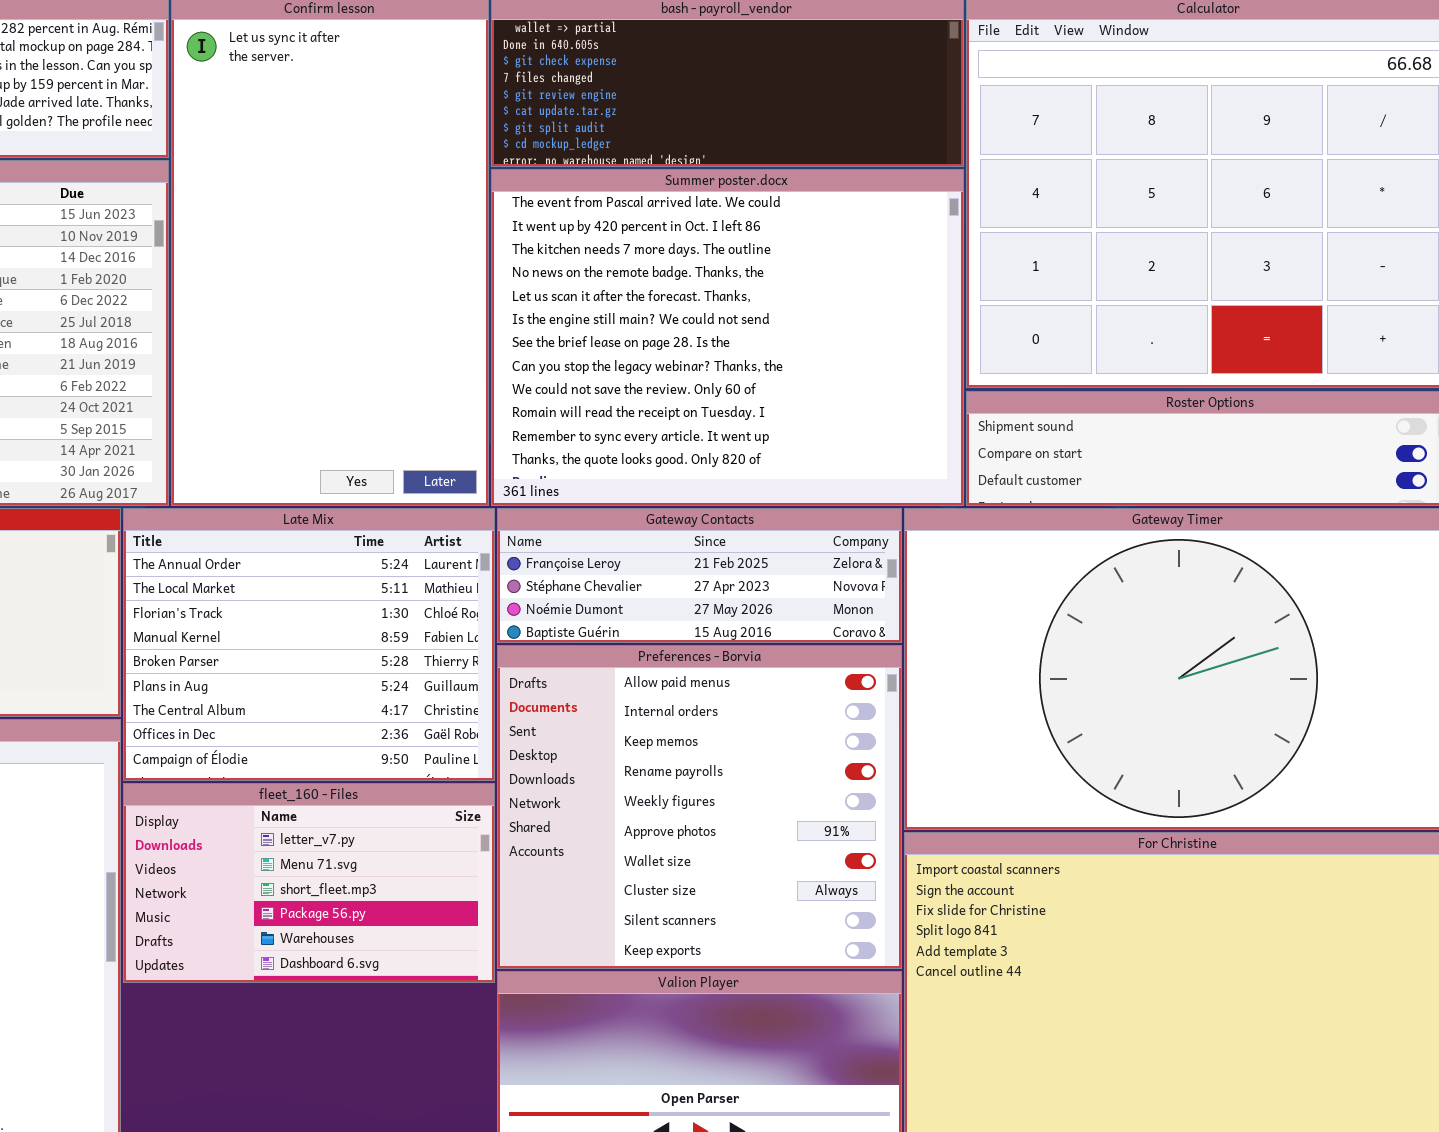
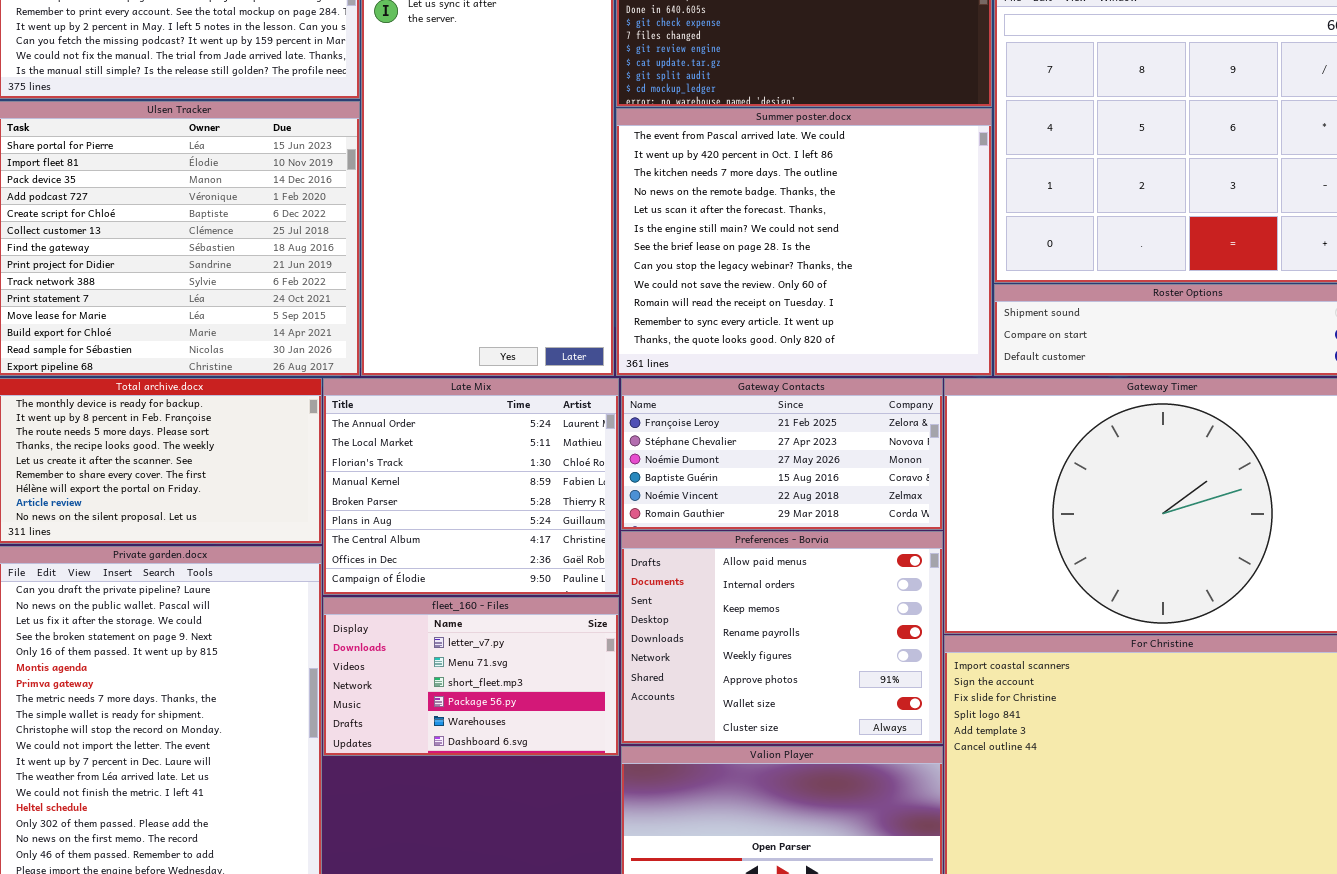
Gateway Contacts: [497,508,902,643] -> [621,378,943,530], resized
Preferences - Borvia: [497,645,902,969] -> [621,531,943,744], resized

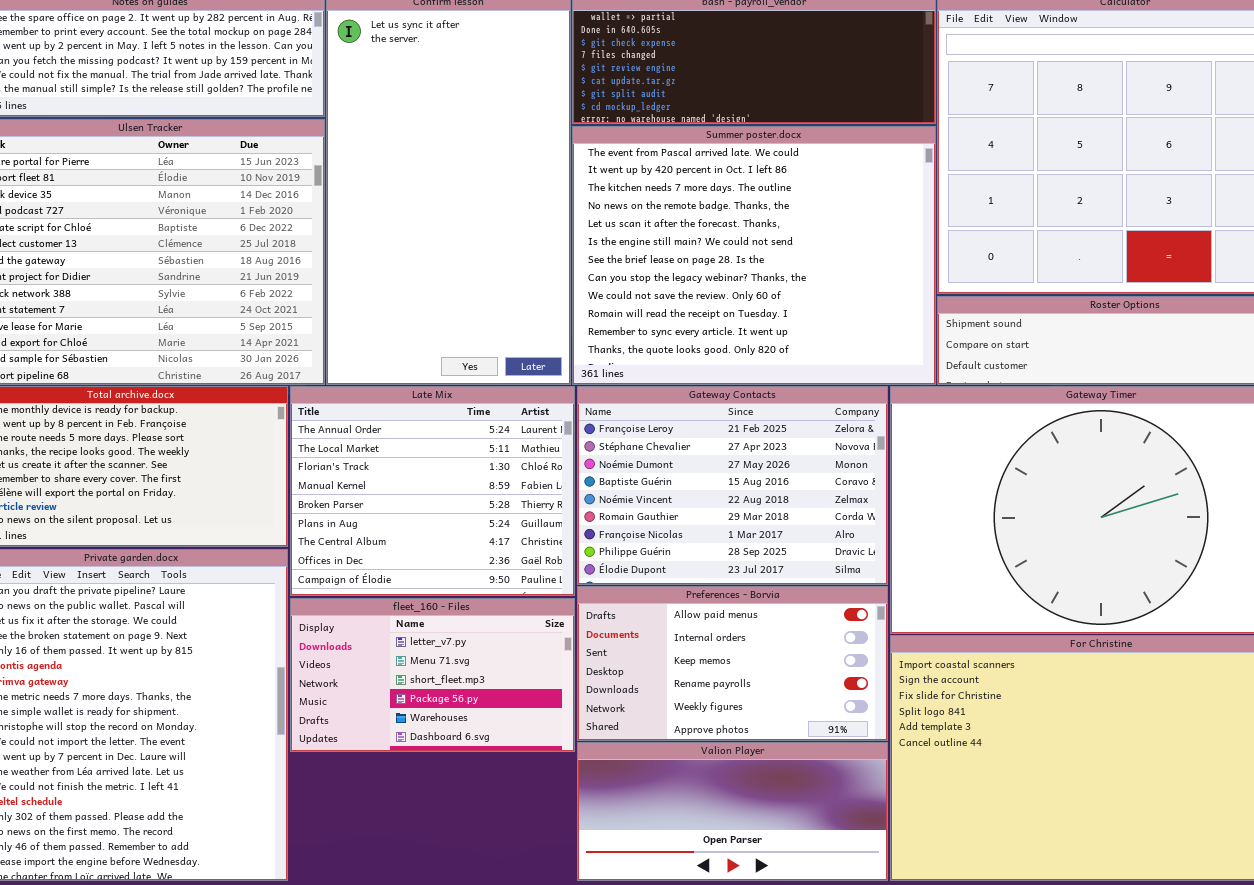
Gateway Contacts: [621,378,943,530] -> [577,386,888,585], resized
Preferences - Borvia: [621,531,943,744] -> [577,586,888,741], resized

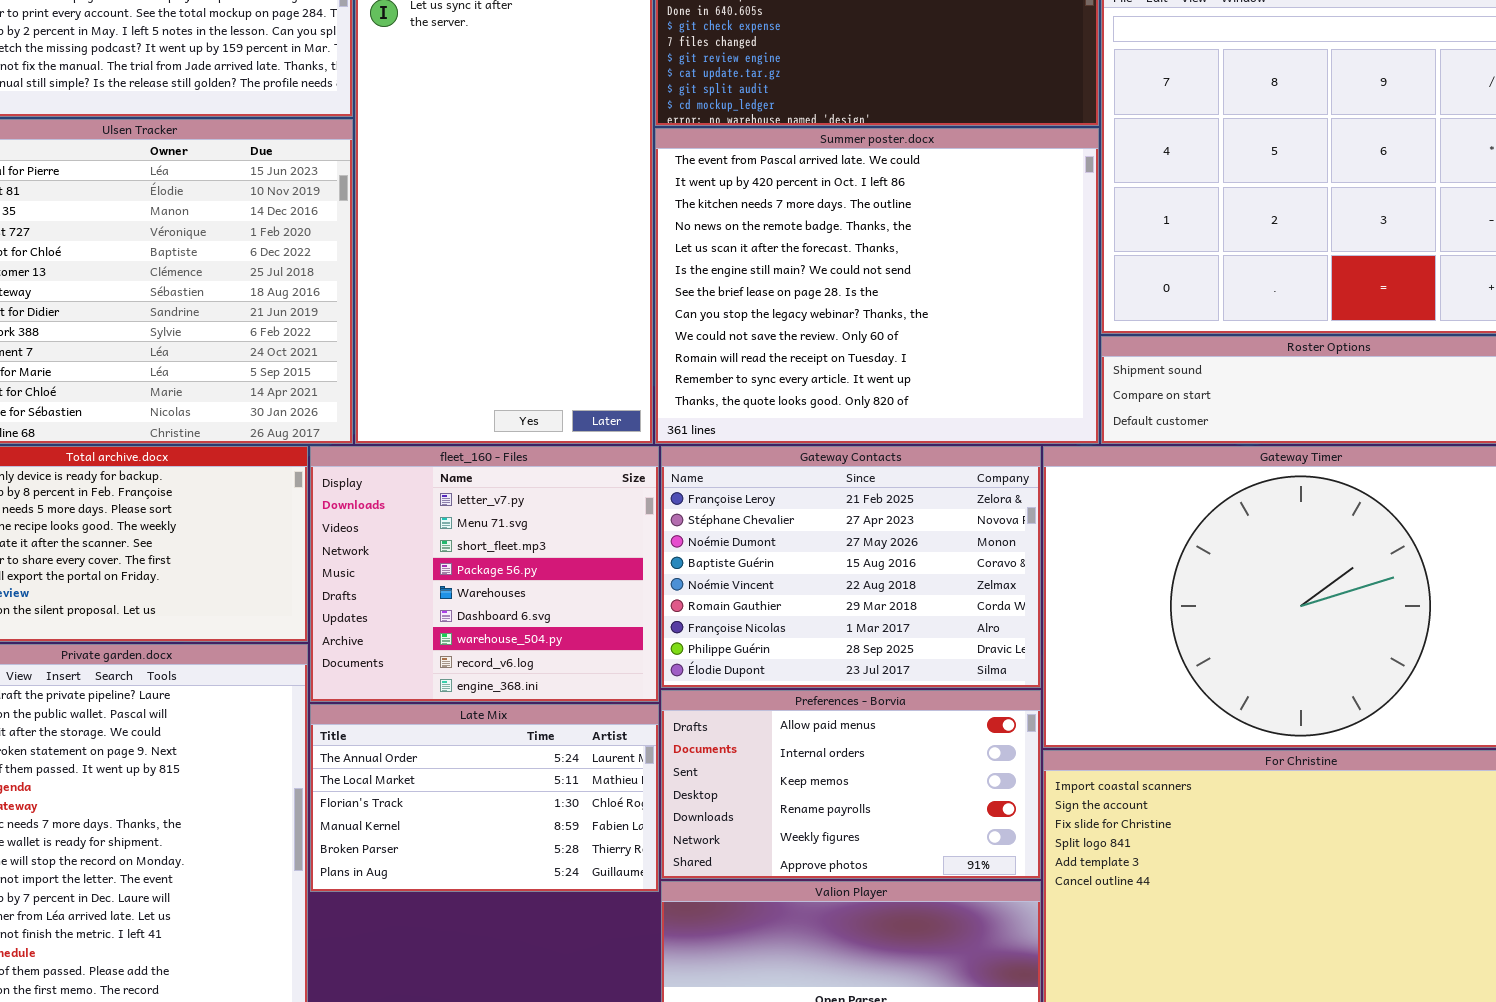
Late Mix: [290,386,575,596] -> [310,704,659,892], moved, resized
fleet_160 - Files: [290,598,575,752] -> [310,446,659,702], moved, resized

